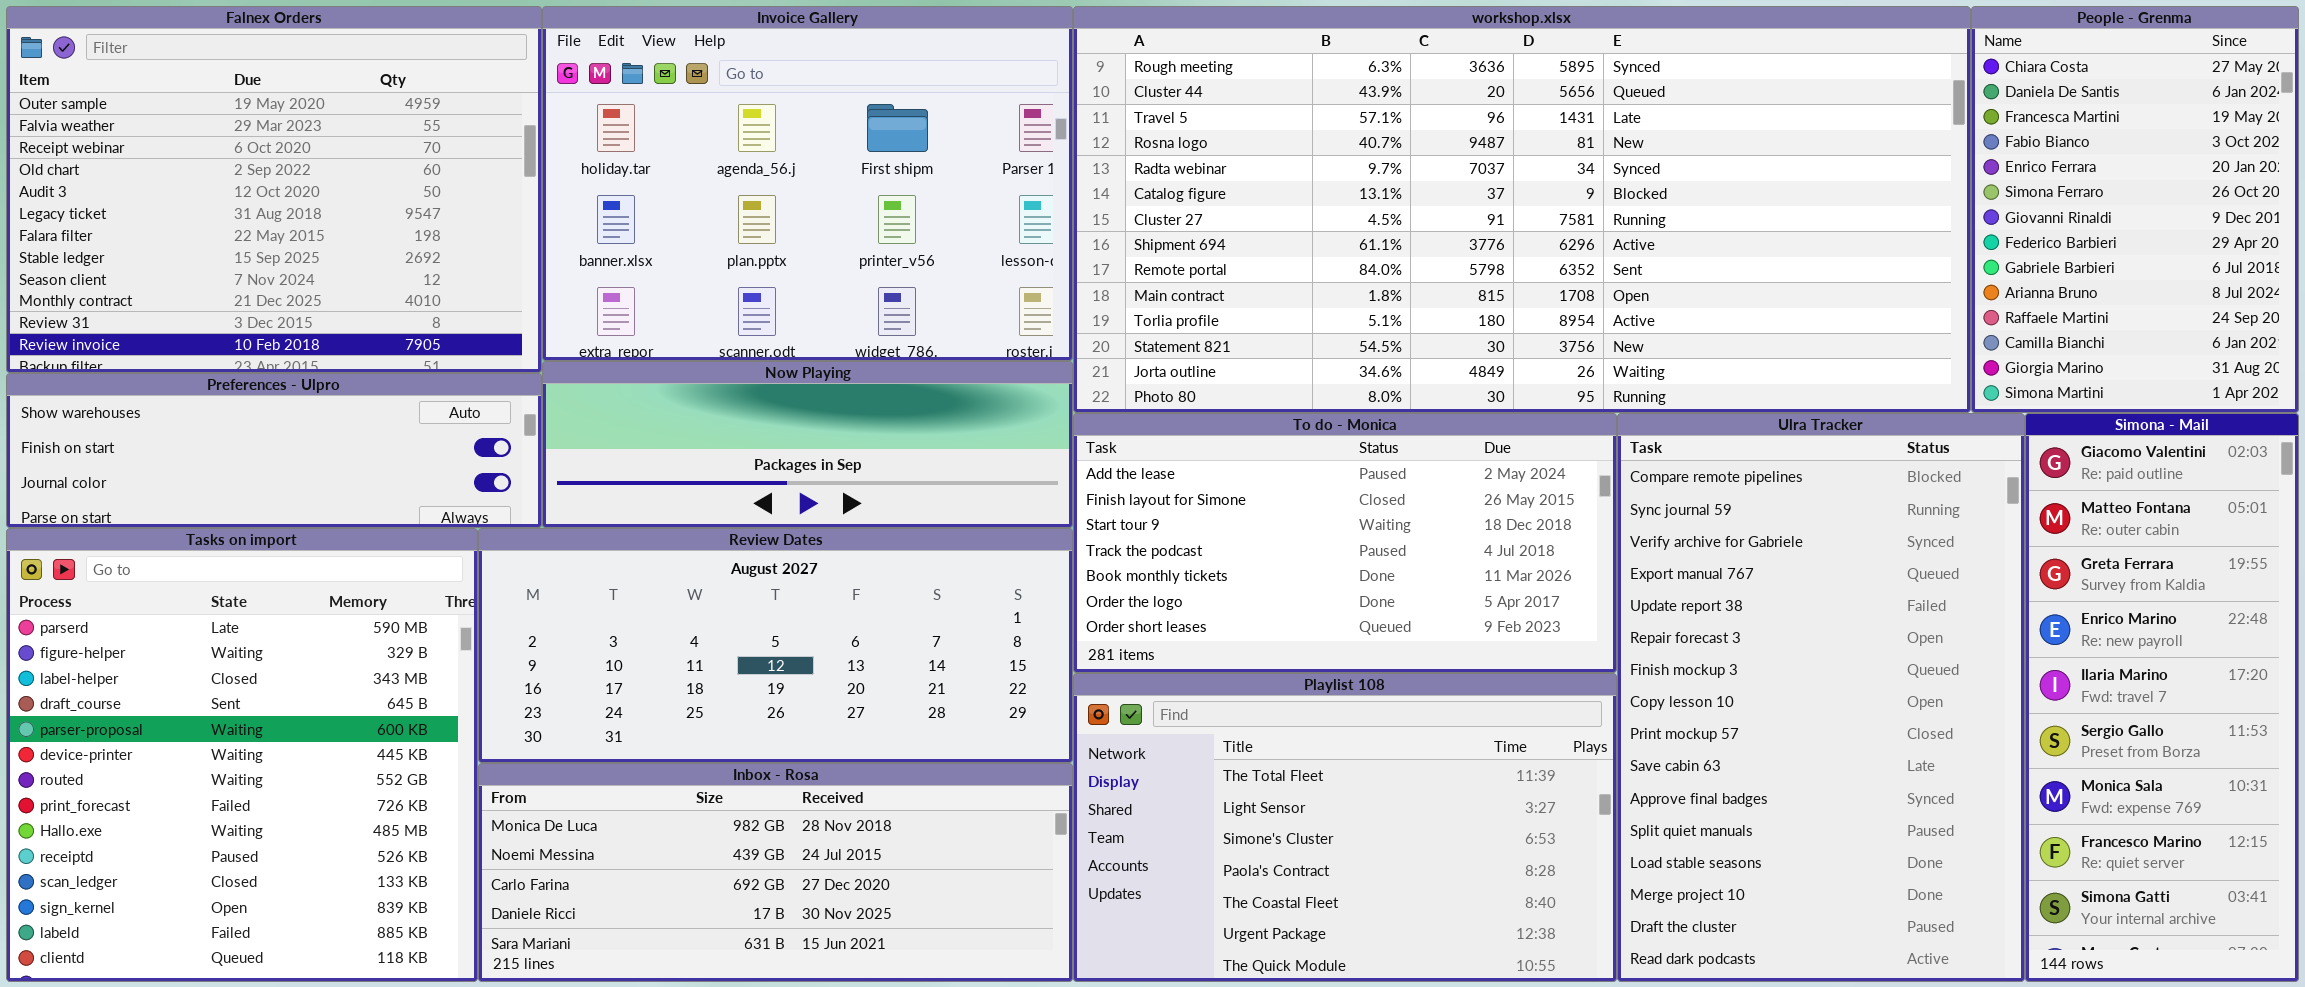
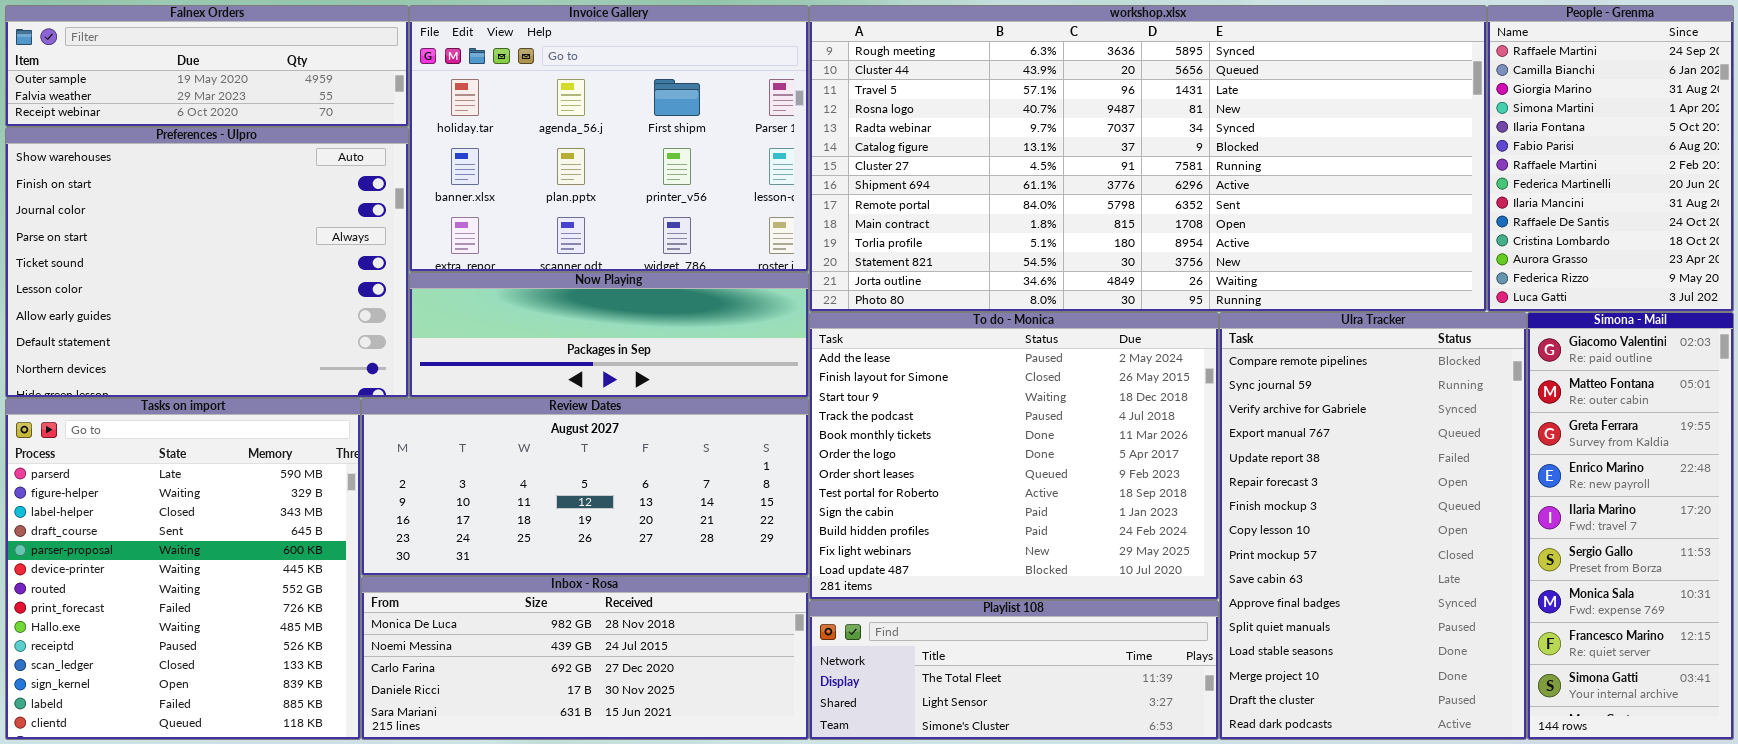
Falnex Orders: [6,6,542,373] -> [5,5,409,127], resized
People - Grenma: [1971,6,2299,413] -> [1487,5,1734,312], scrolled down 10 rows
Preferences - Ulpro: [6,373,542,528] -> [5,127,409,398], resized
To do - Monica: [1073,413,1617,673] -> [809,312,1219,600], resized
Playlist 108: [1073,673,1617,982] -> [809,600,1219,740], resized

